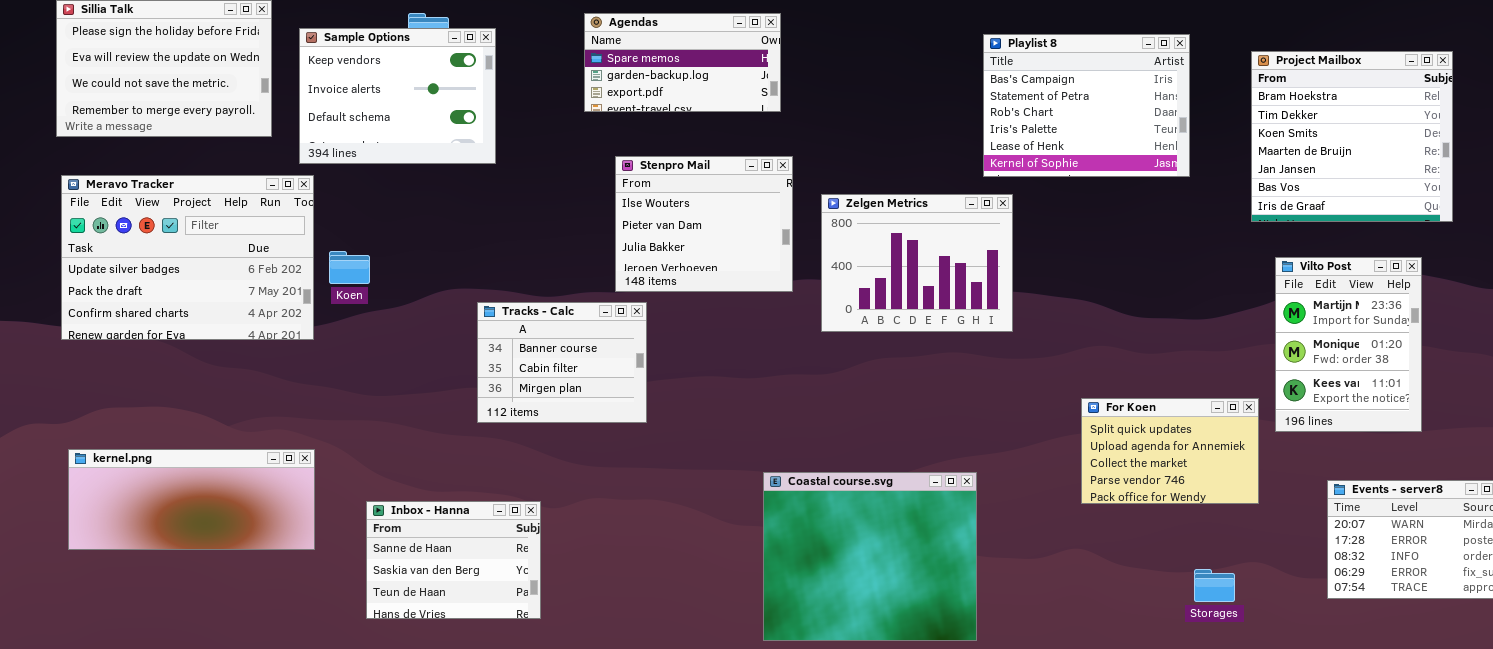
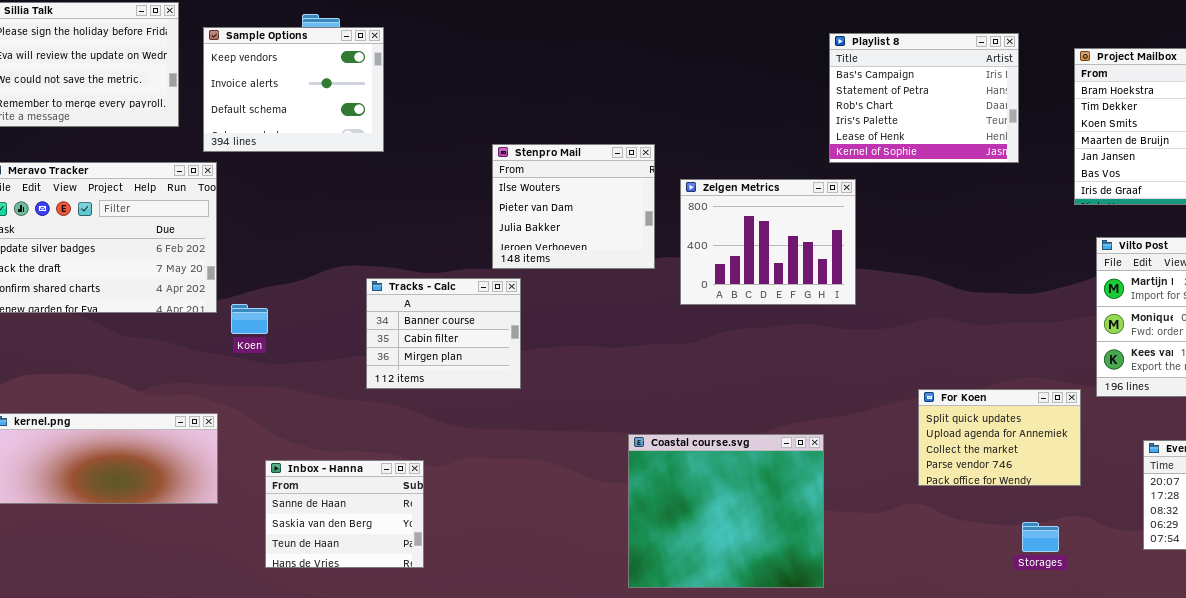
Agendas: [584,13,781,112] -> none, closed
Koen: [329,251,370,284] -> [231,304,268,334], moved
For Koen: [1081,398,1259,504] -> [918,389,1081,486], moved

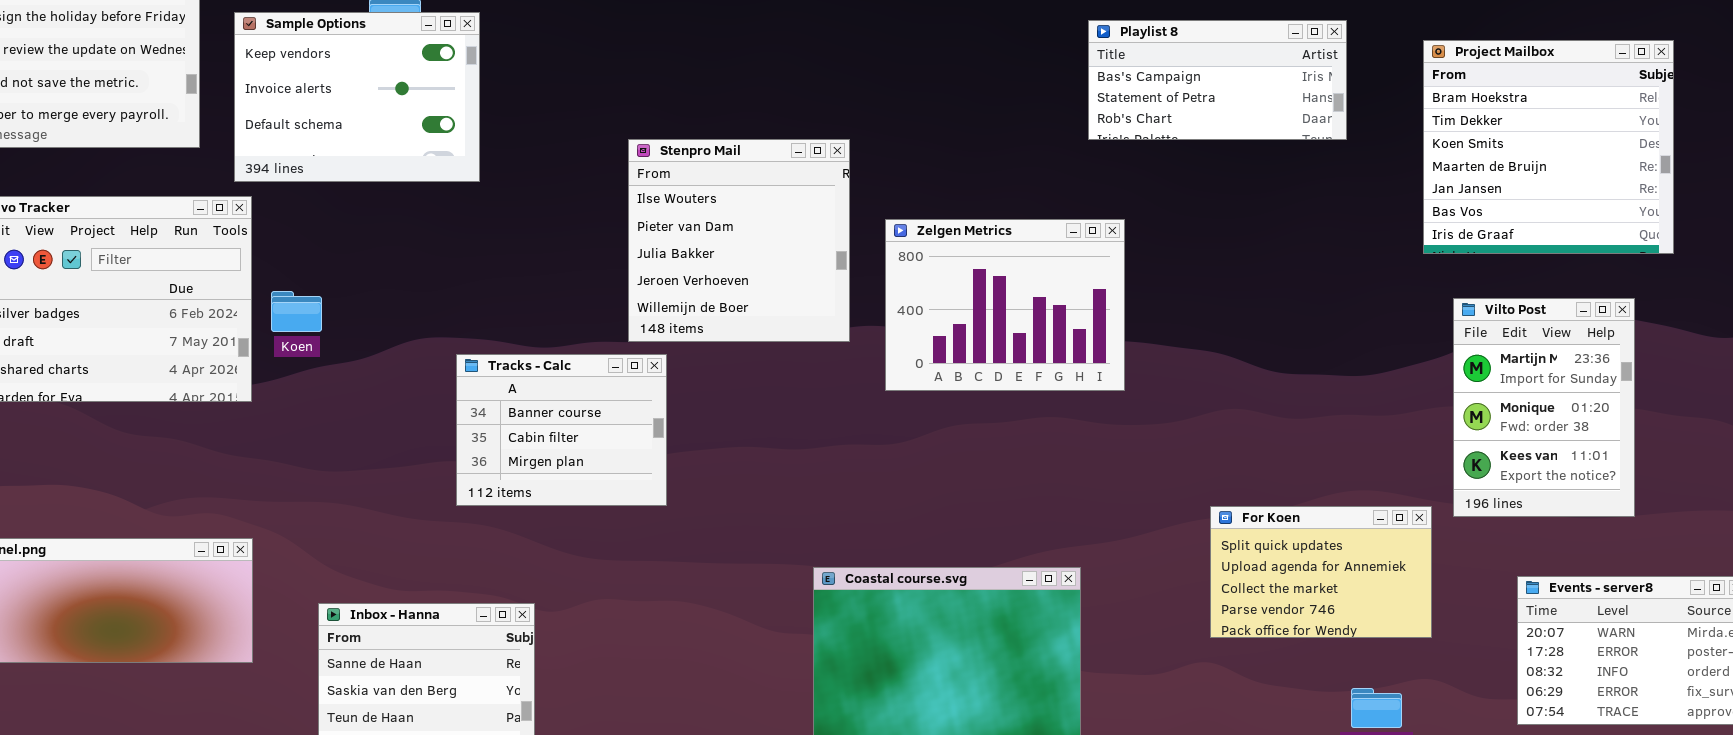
Playlist 8: [829,33,1019,163] -> [1088,20,1347,140], resized
Stenpro Mail: [492,144,655,269] -> [628,139,850,342], resized
Koen: [231,304,268,334] -> [271,291,322,332], moved

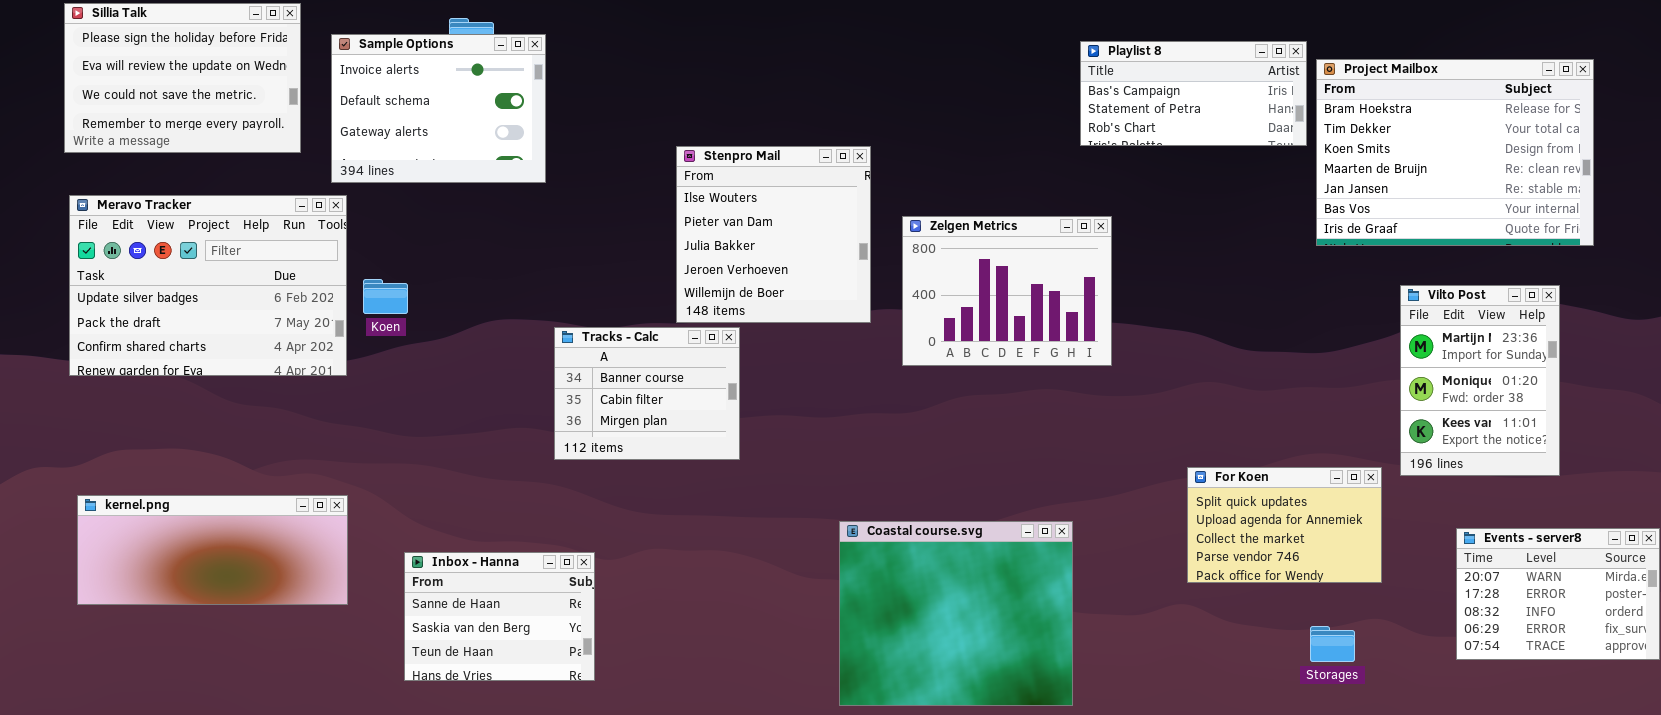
Sample Options: [234,12,480,182] -> [331,34,546,183], scrolled down 1 row
Project Mailbox: [1423,40,1674,254] -> [1316,59,1594,246], resized
Tracks - Calc: [456,354,667,506] -> [554,327,740,460], moved

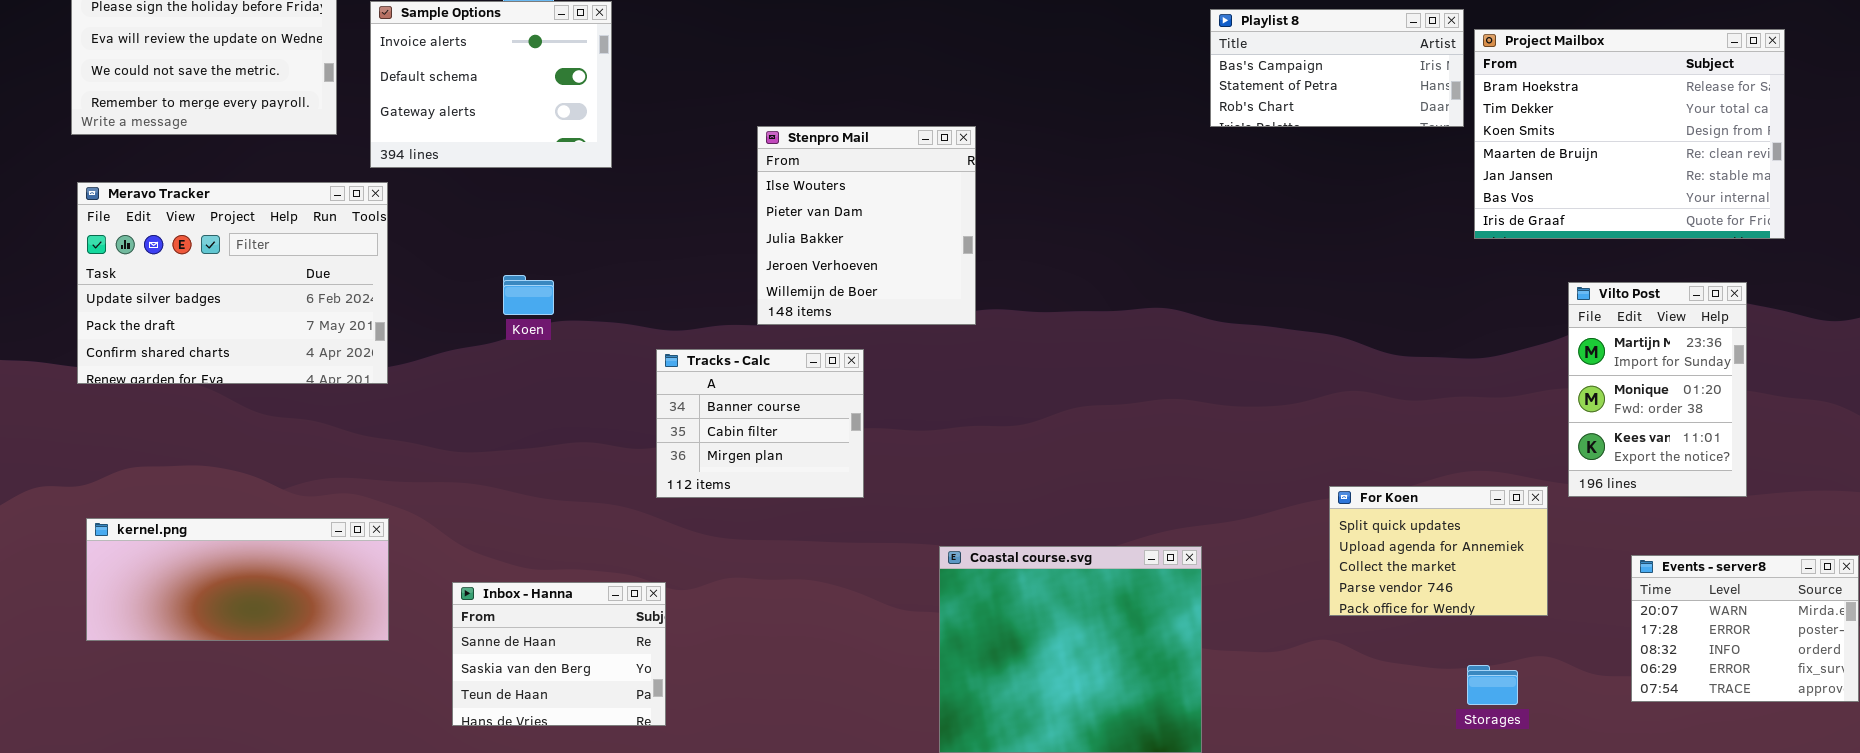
Zelgen Metrics: [902,216,1112,366] -> none, closed
Koen: [363,279,408,314] -> [503,275,554,315], moved
Tracks - Calc: [554,327,740,460] -> [656,349,864,498], moved

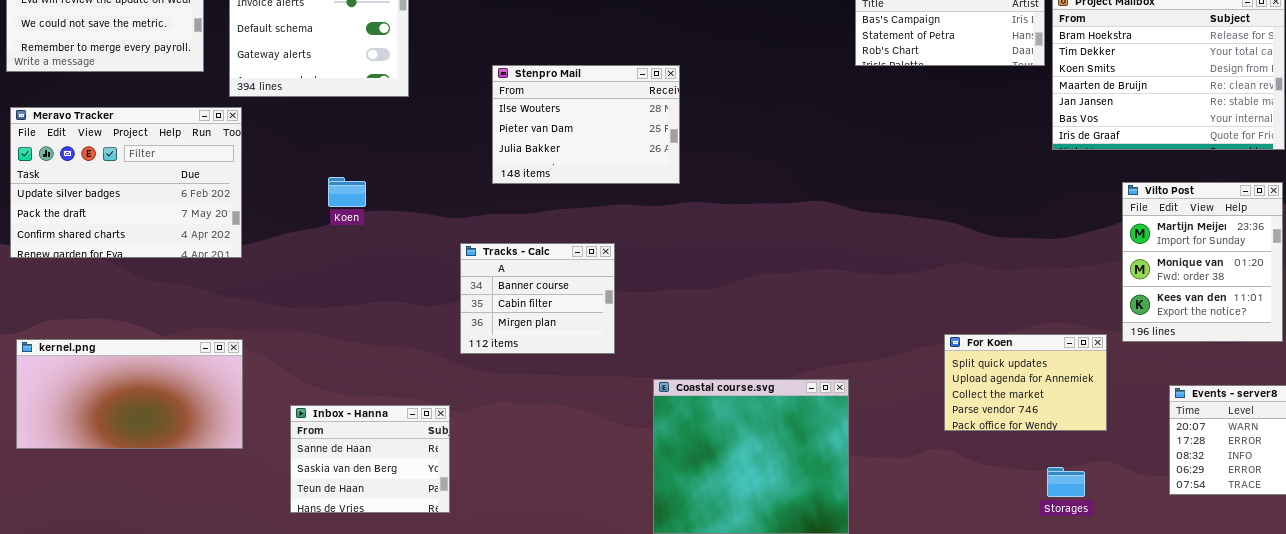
Stenpro Mail: [757,126,976,325] -> [492,65,680,184], resized
Vilto Post: [1568,282,1747,497] -> [1122,182,1283,342], resized
Tracks - Calc: [656,349,864,498] -> [460,243,615,354], moved
kernel.png: [86,518,389,641] -> [16,339,243,449], resized

